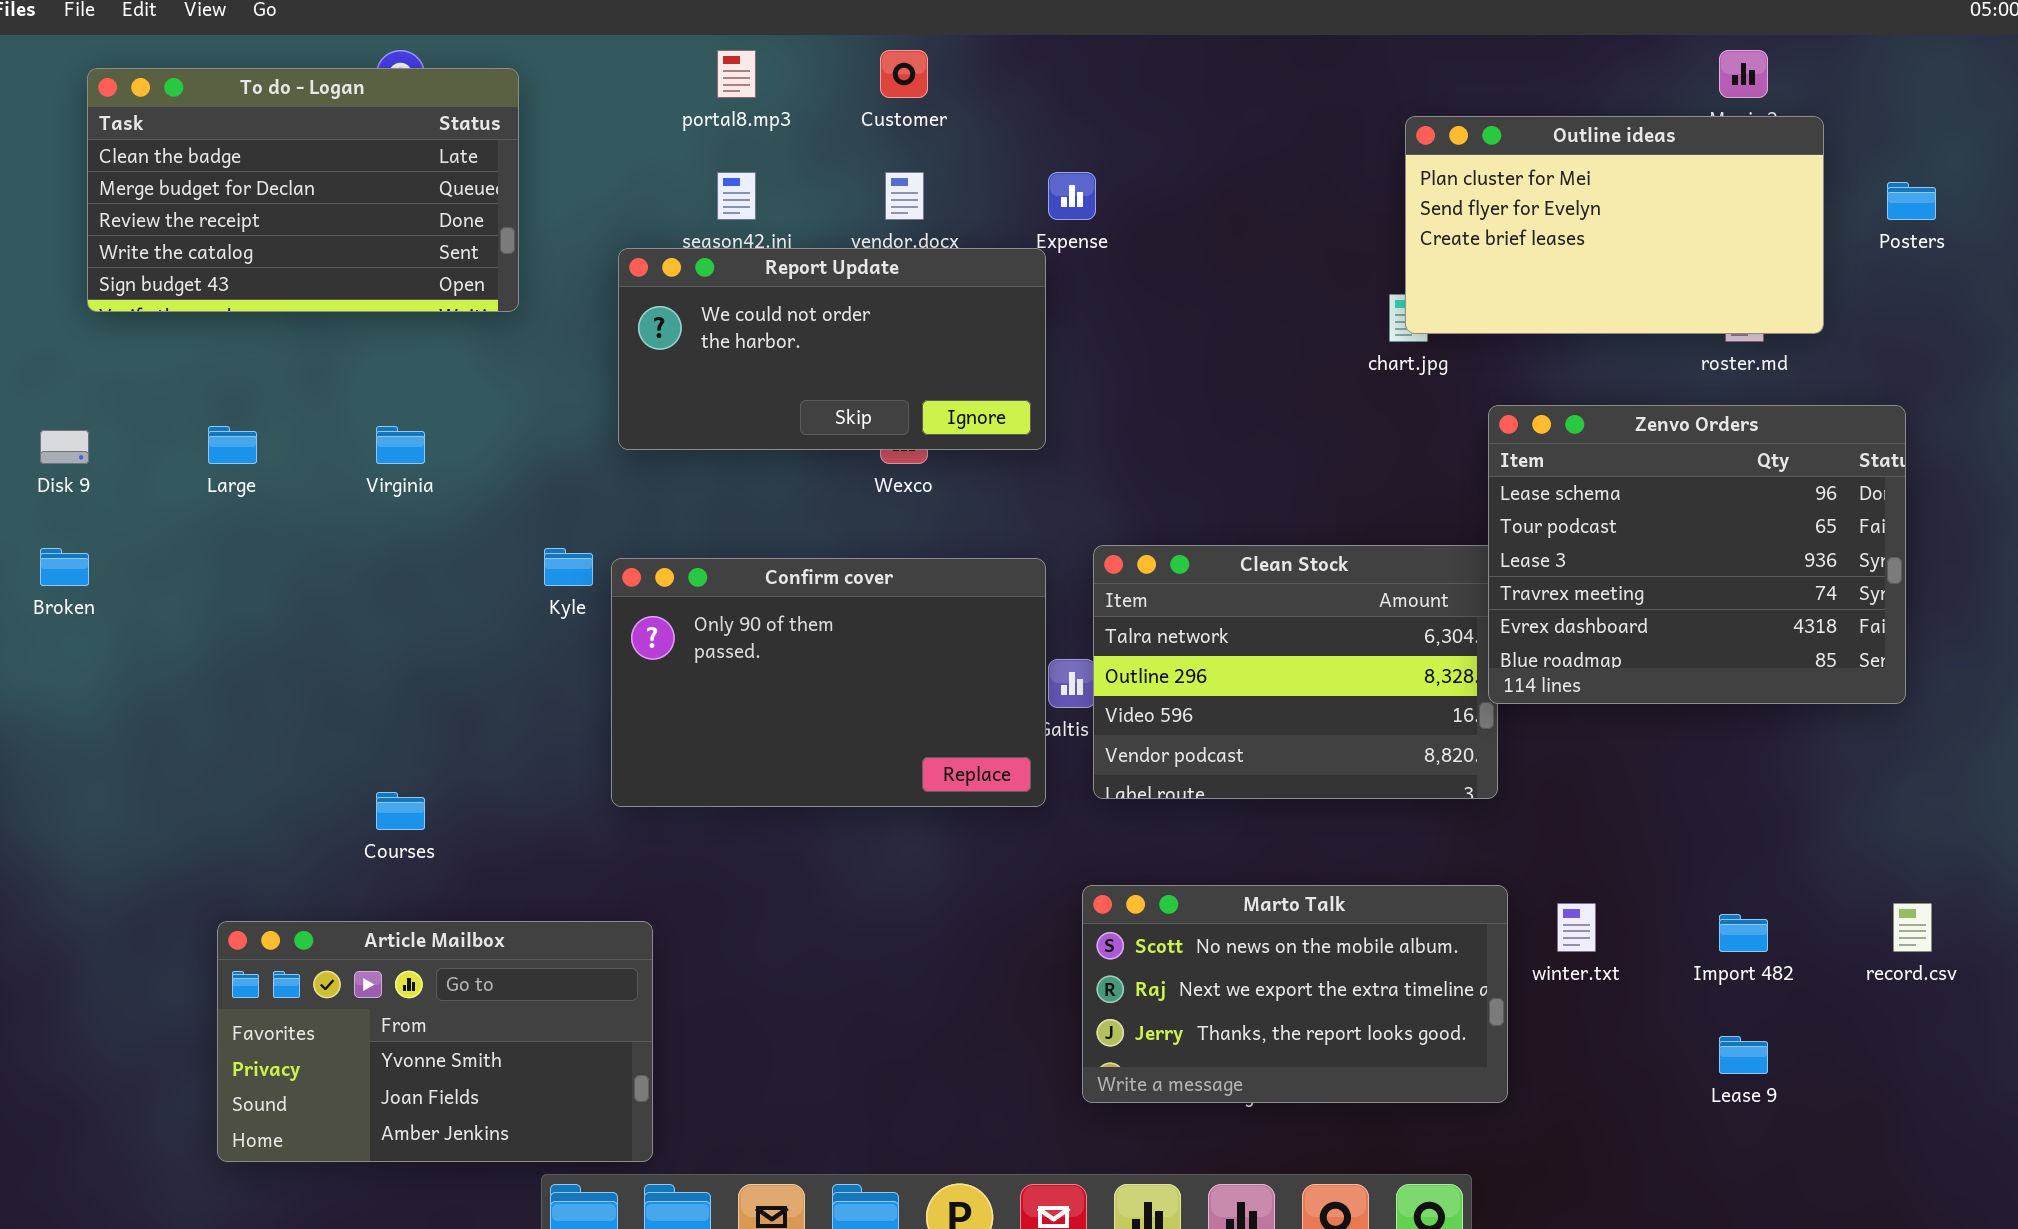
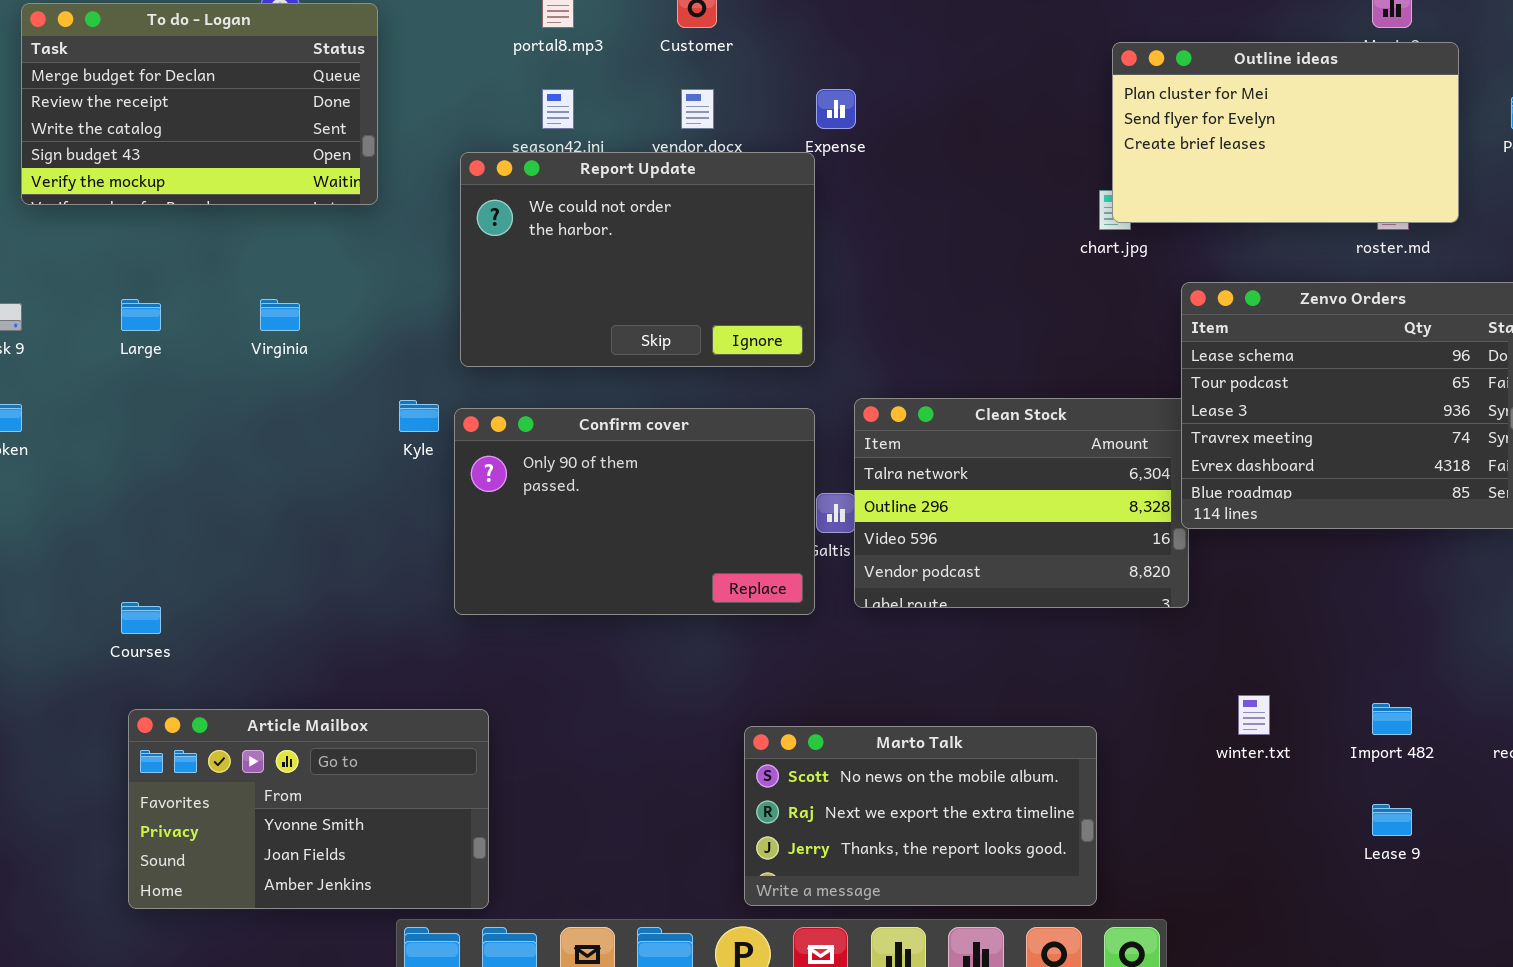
To do - Logan: [87,68,519,312] -> [21,3,378,205], scrolled down 1 row
Report Update: [618,248,1046,450] -> [460,152,815,367], resized
Courses: [376,792,425,830] -> [121,602,161,634], moved
Marto Talk: [1082,885,1508,1103] -> [744,726,1097,906], moved

